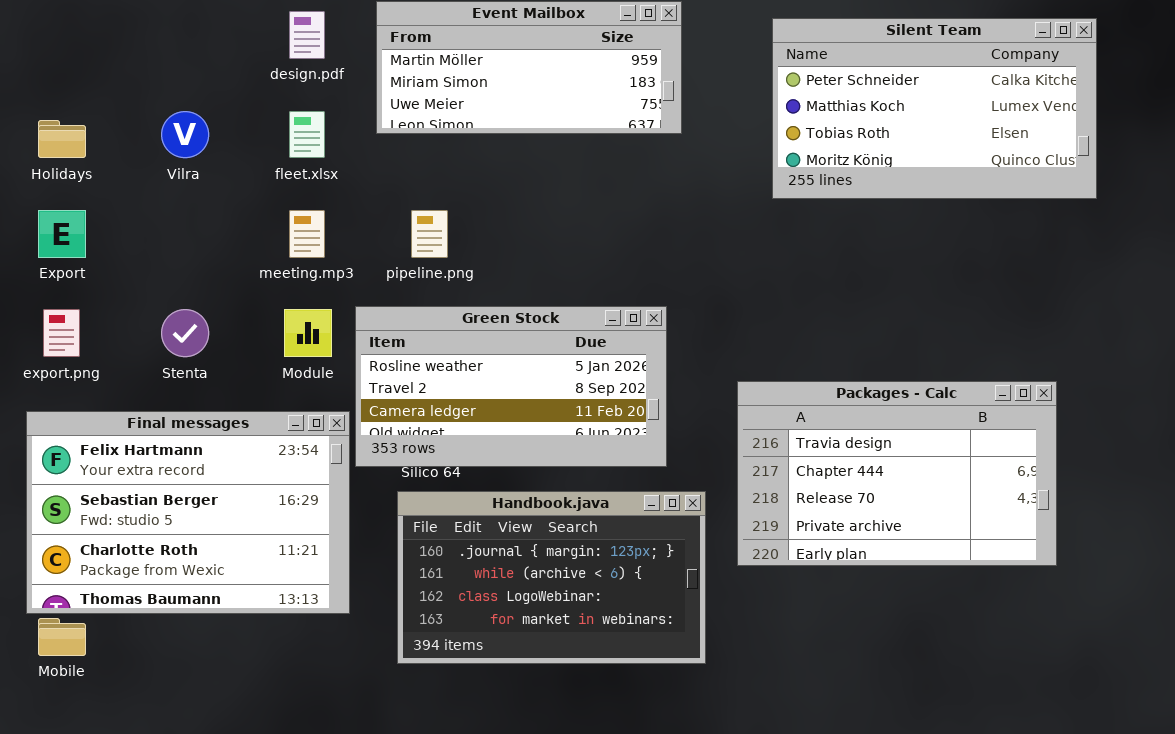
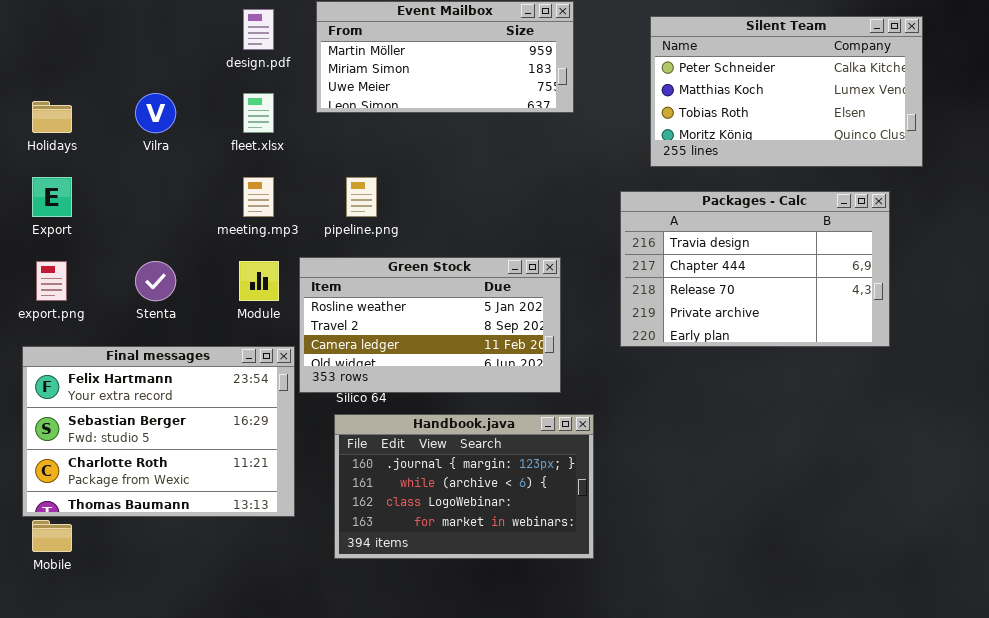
Packages - Calc: [737,381,1057,566] -> [620,191,890,347], moved

